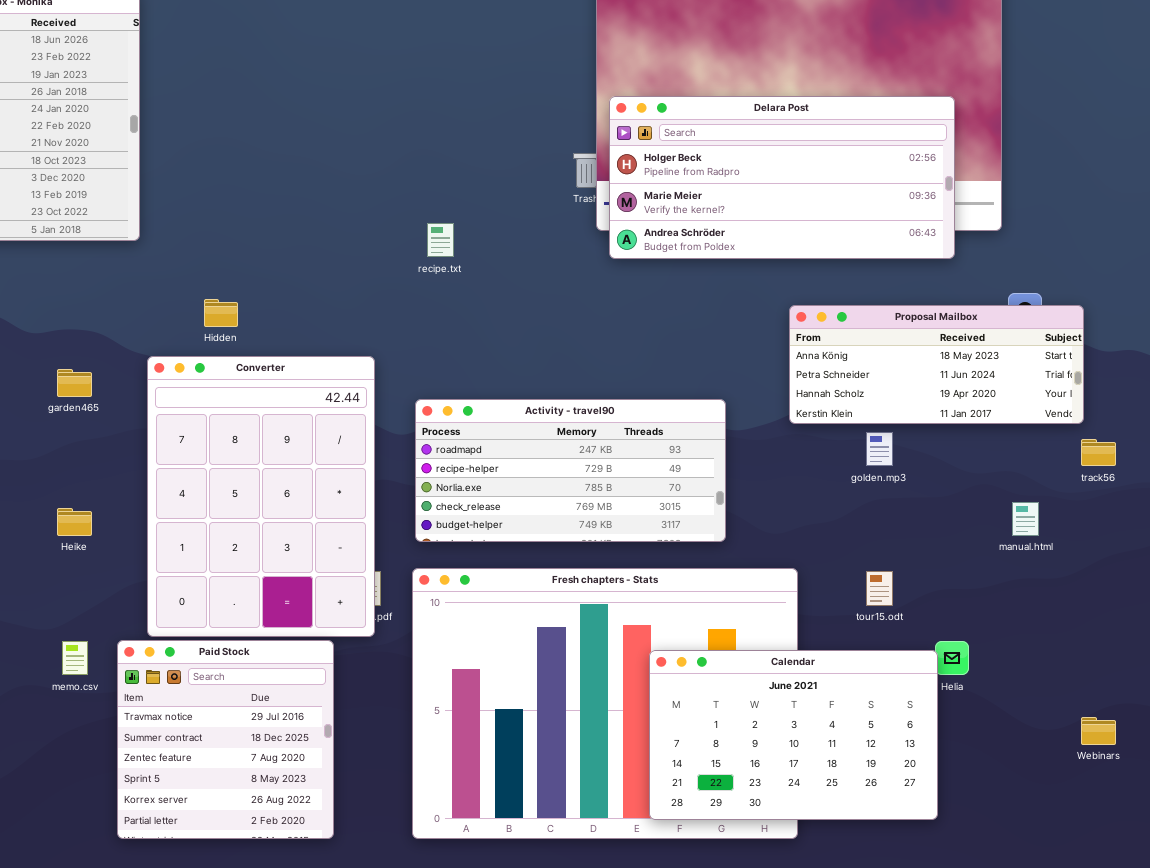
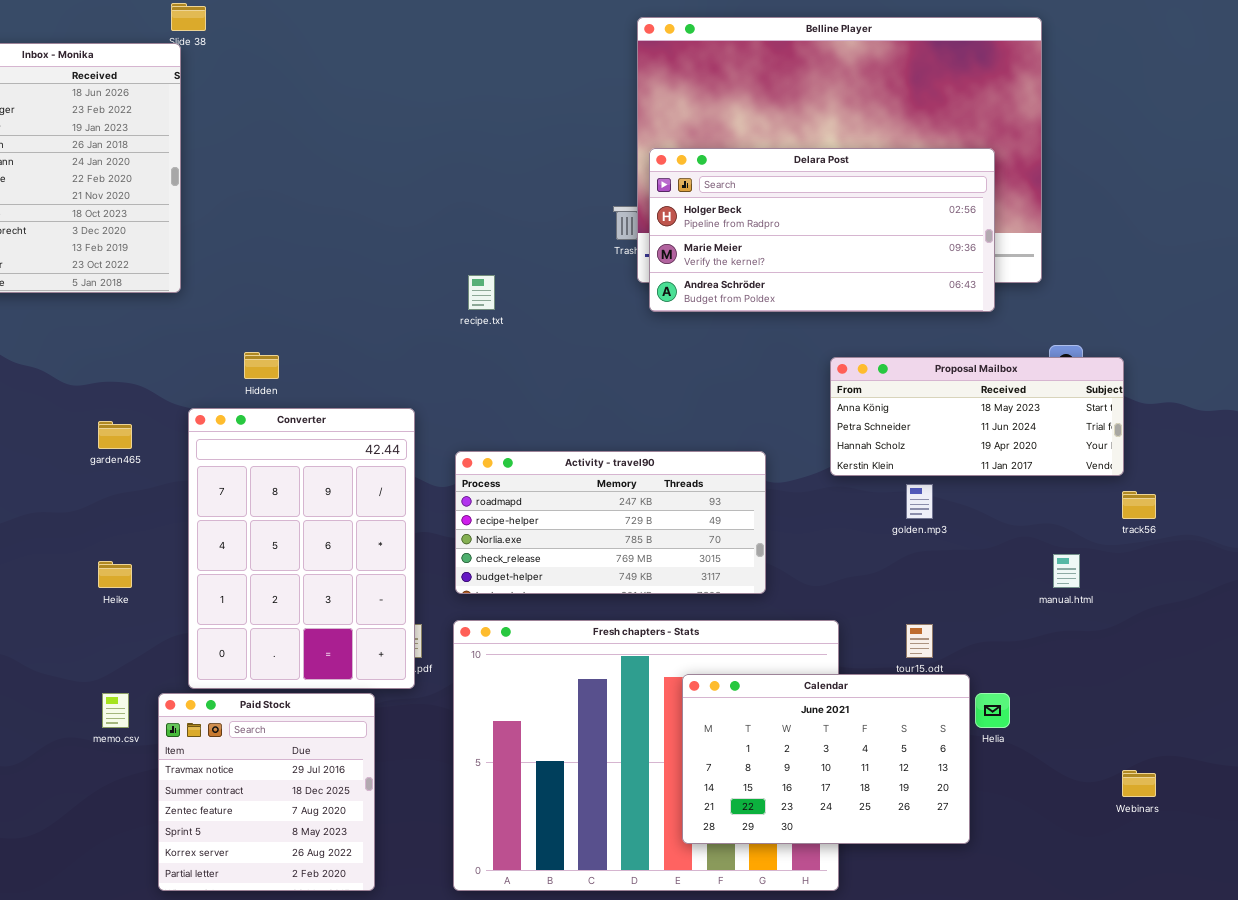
Calendar: [649,650,938,820] -> [682,674,970,844], moved

